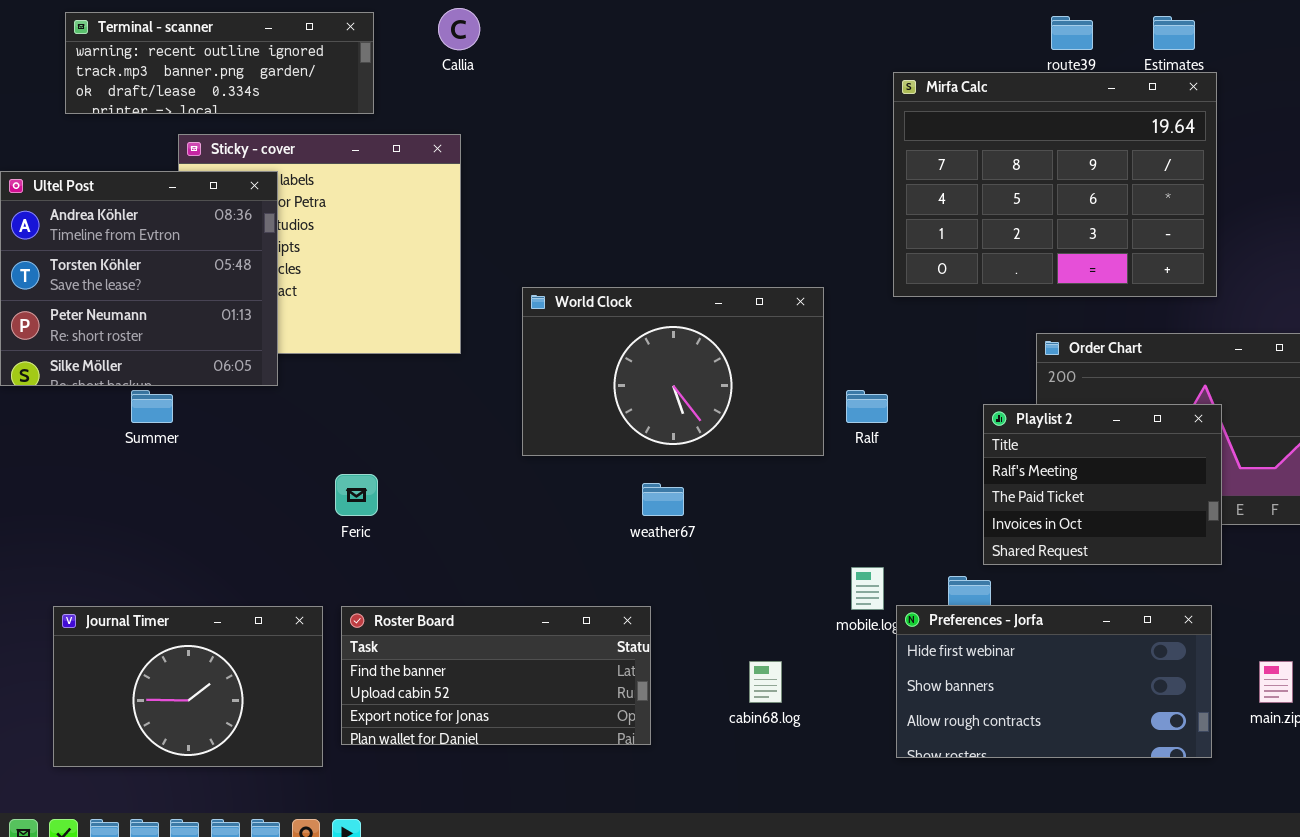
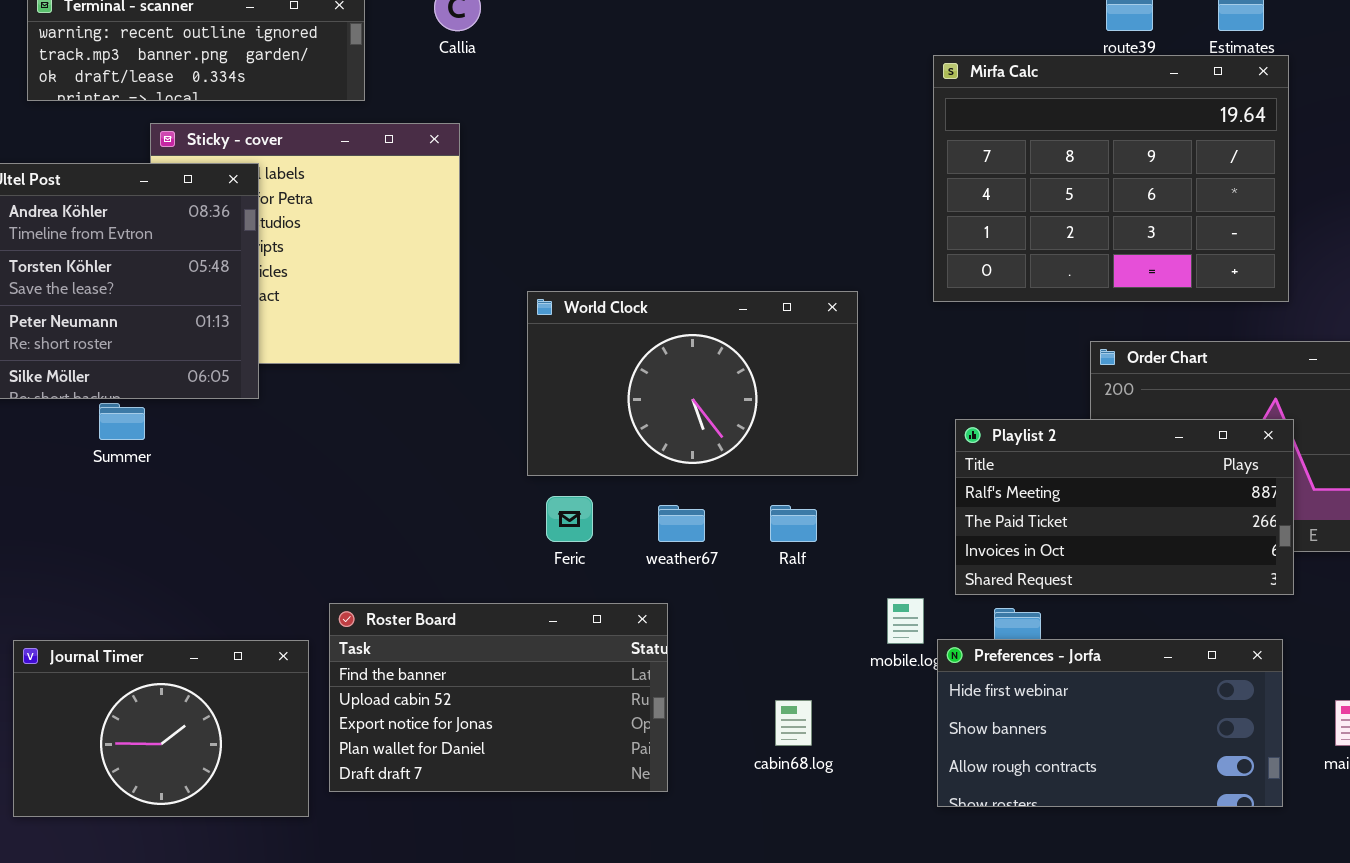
Ralf: [846,390,888,423] -> [770,505,817,542], moved
Playlist 2: [983,404,1222,565] -> [955,419,1294,595], resized
Feric: [335,474,378,516] -> [546,496,593,542], moved
Roster Board: [341,606,651,745] -> [329,603,668,792], resized

